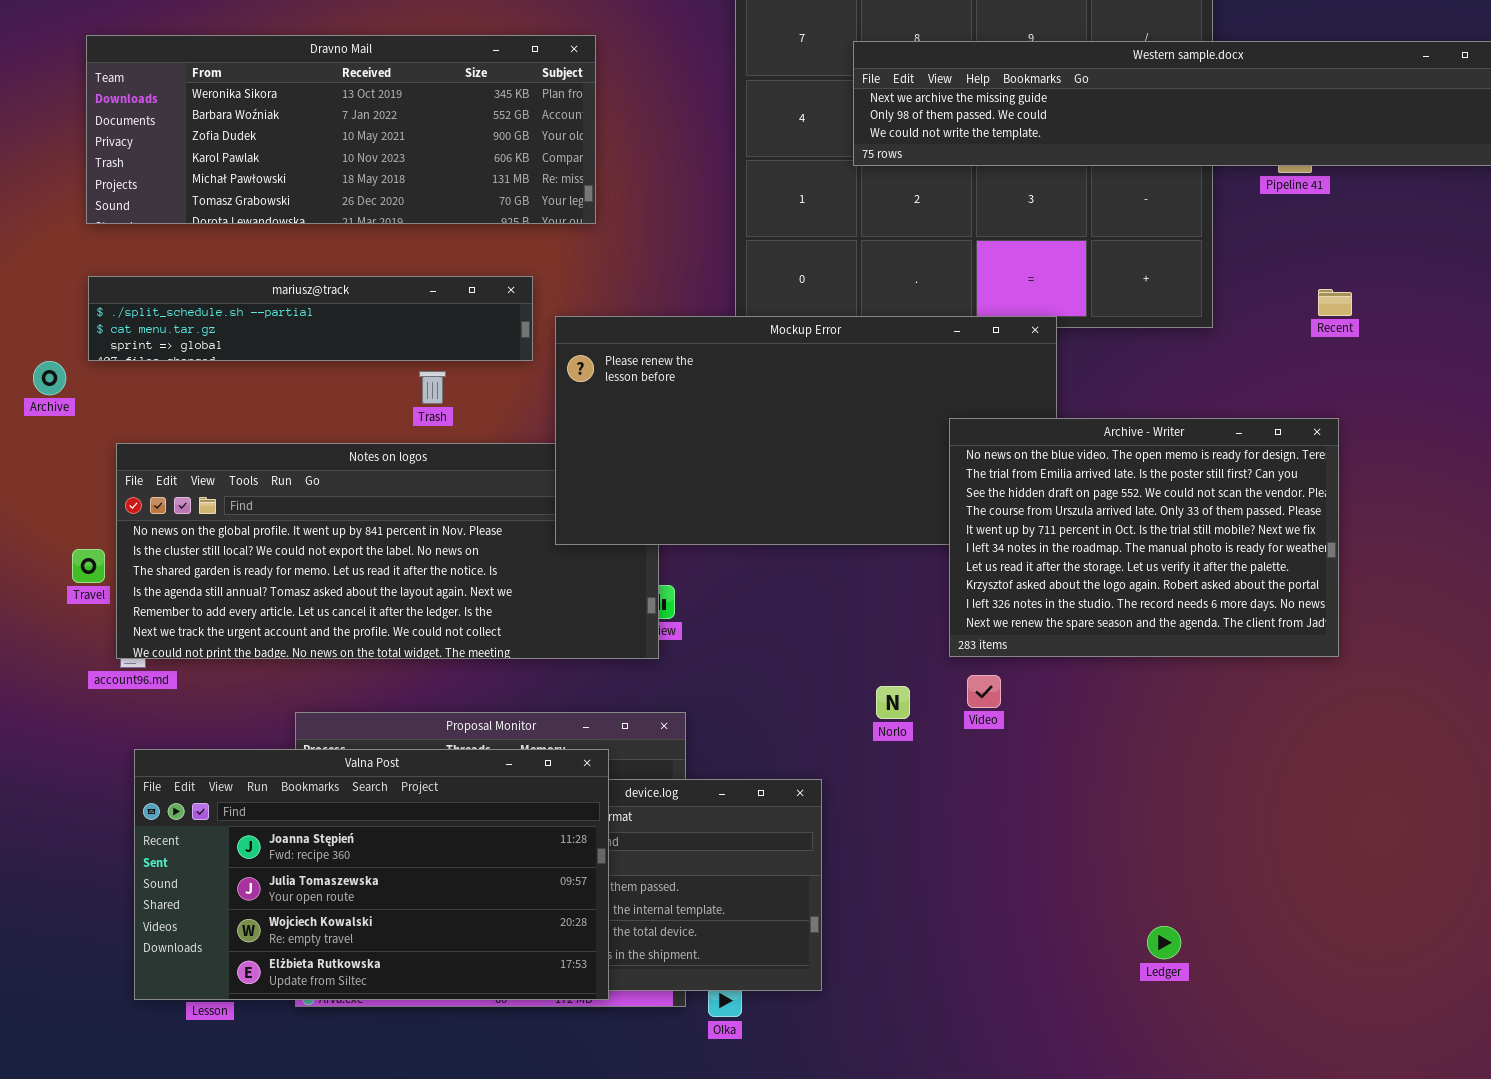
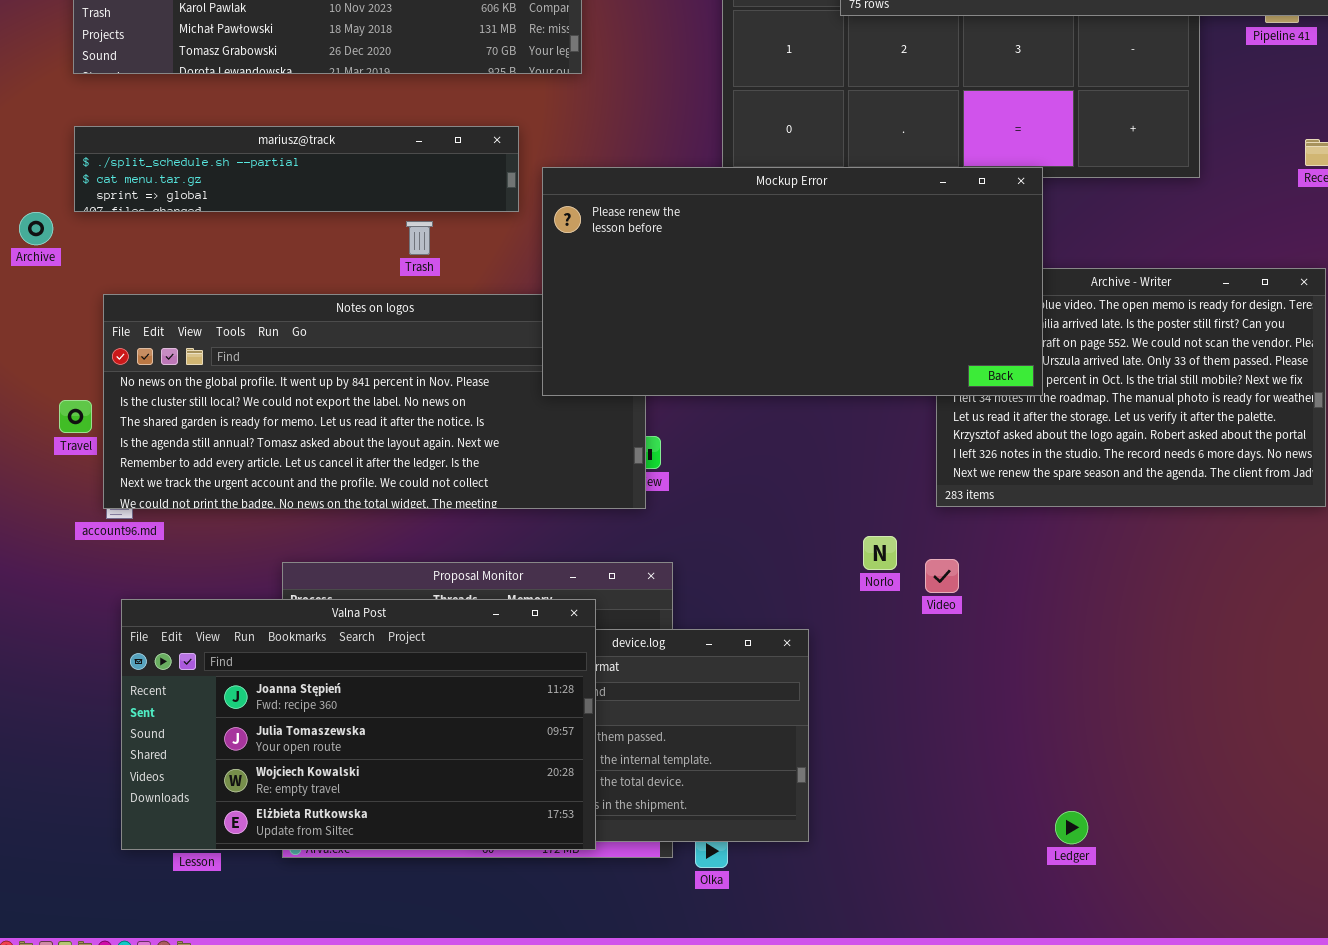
Mockup Error: [555,316,1057,545] -> [542,167,1043,396], raised
Video: [967,675,1001,708] -> [925,559,959,593], moved
Ledger: [1147,926,1181,959] -> [1055,811,1088,844], moved

